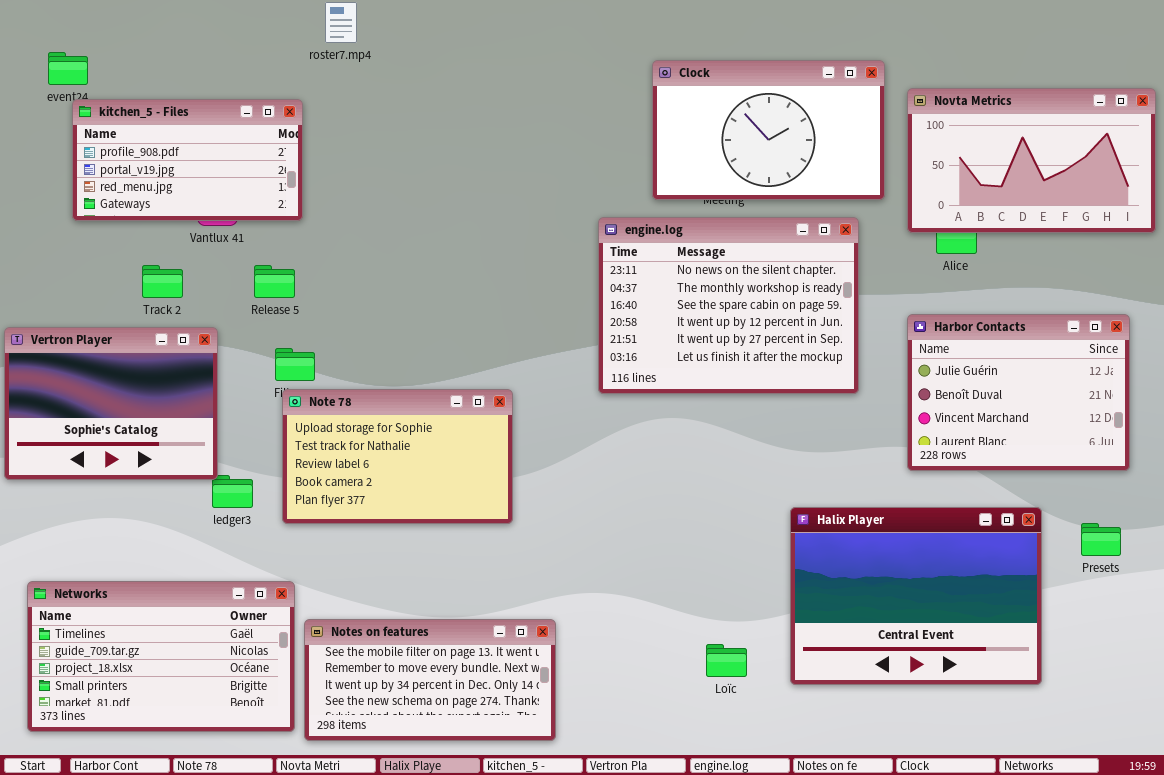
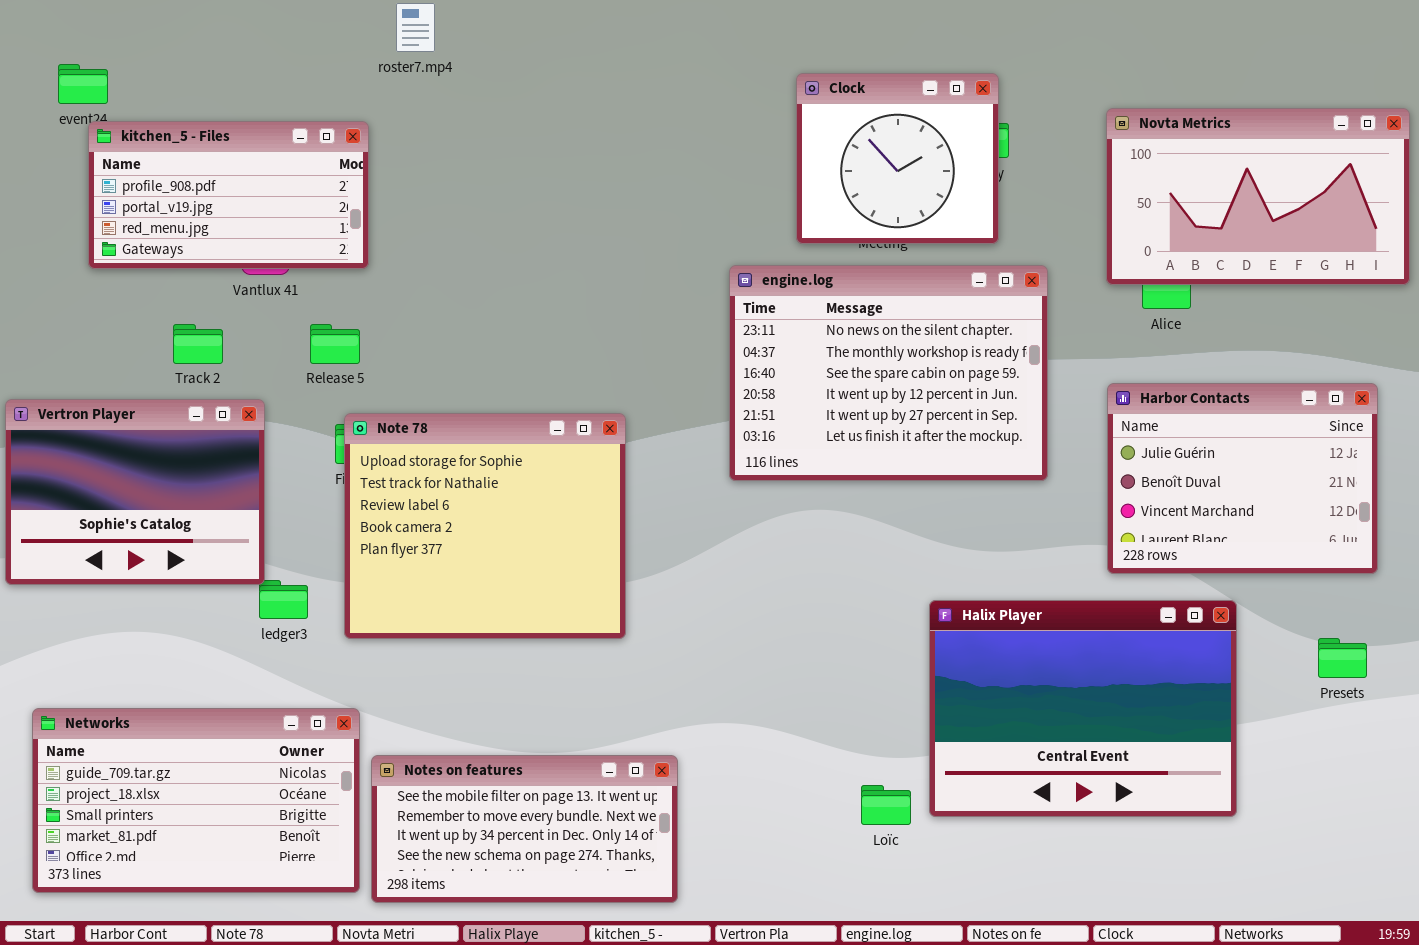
Clock: [652,60,885,200] -> [796,73,999,244], resized
Note 78: [282,389,513,524] -> [344,413,626,639], resized
Halix Player: [790,507,1042,685] -> [929,600,1237,817], moved
Networks: [27,581,295,732] -> [32,708,360,893], scrolled down 1 row

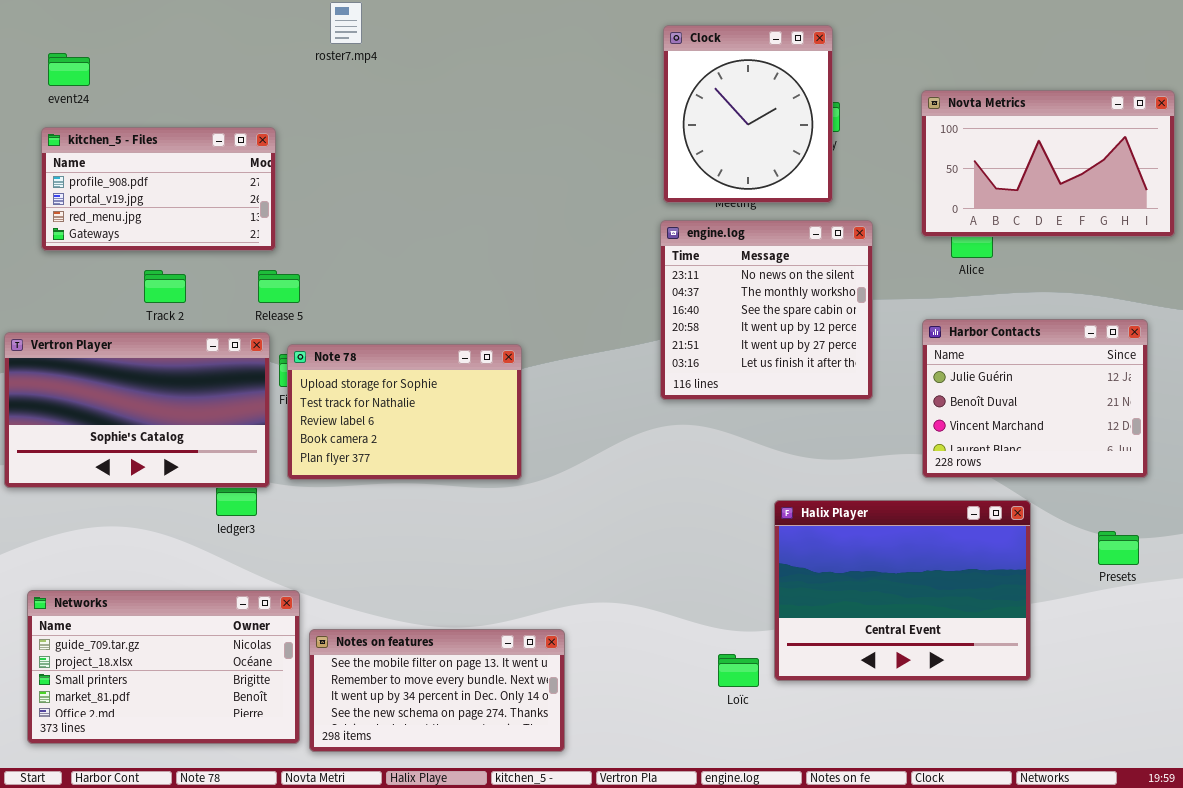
Clock: [796,73,999,244] -> [663,25,833,203], resized
kitchen_5 - Files: [88,121,369,269] -> [41,127,276,251], moved
engine.log: [729,265,1048,481] -> [660,220,873,400], resized
Vertron Player: [5,399,265,585] -> [4,332,270,488], resized
Note 78: [344,413,626,639] -> [287,344,522,480], resized

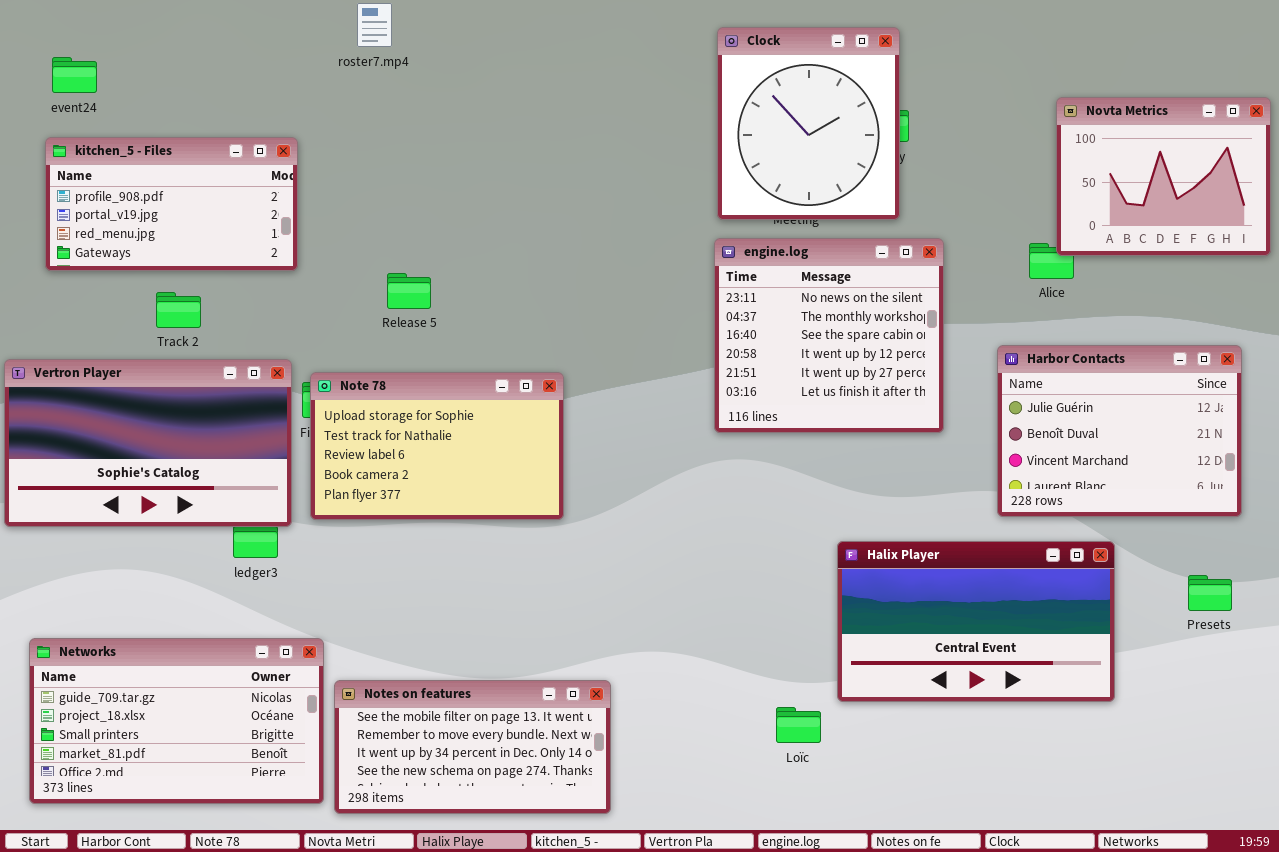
Novta Metrics: [921,90,1175,237] -> [1056,97,1271,256], resized
Release 5: [258,270,300,303] -> [387,273,431,309], moved
Halix Player: [774,500,1031,681] -> [837,541,1115,702], resized

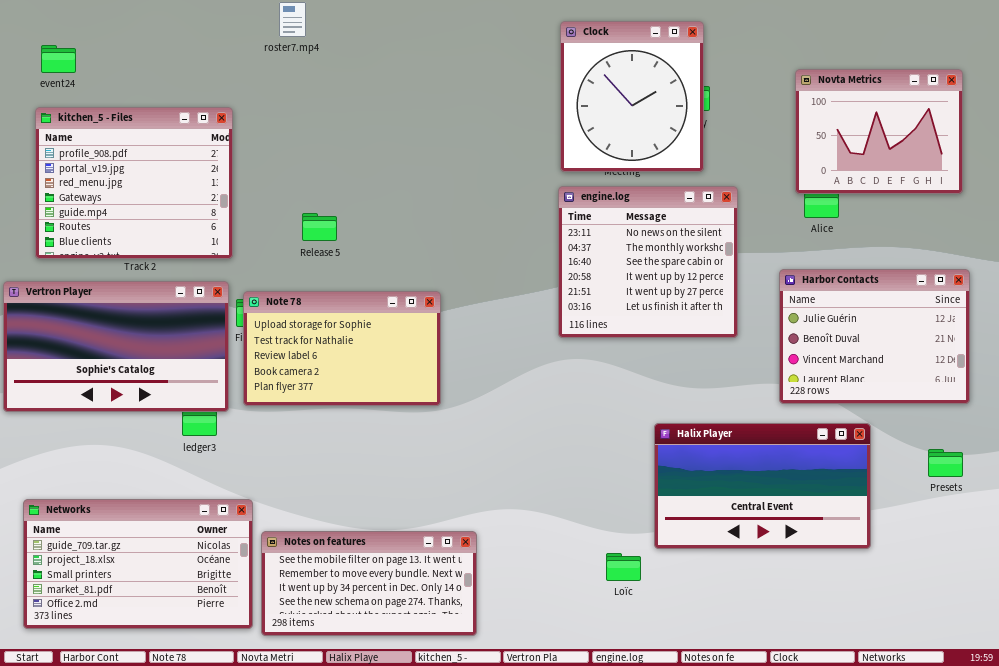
Novta Metrics: [1056,97,1271,256] -> [795,69,963,194], moved
kitchen_5 - Files: [45,137,298,271] -> [35,107,233,259], resized

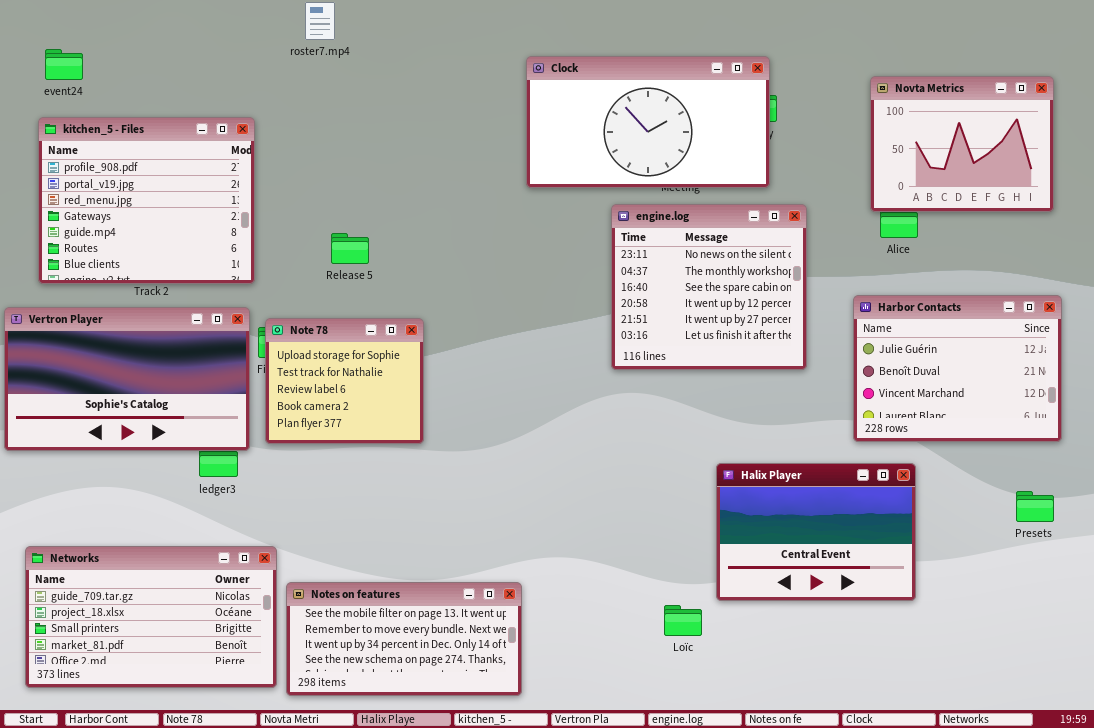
Clock: [560,21,704,172] -> [526,56,770,188], resized
Note 78: [243,291,441,406] -> [265,318,424,444], resized
Halix Player: [654,423,871,549] -> [716,463,916,601], resized

